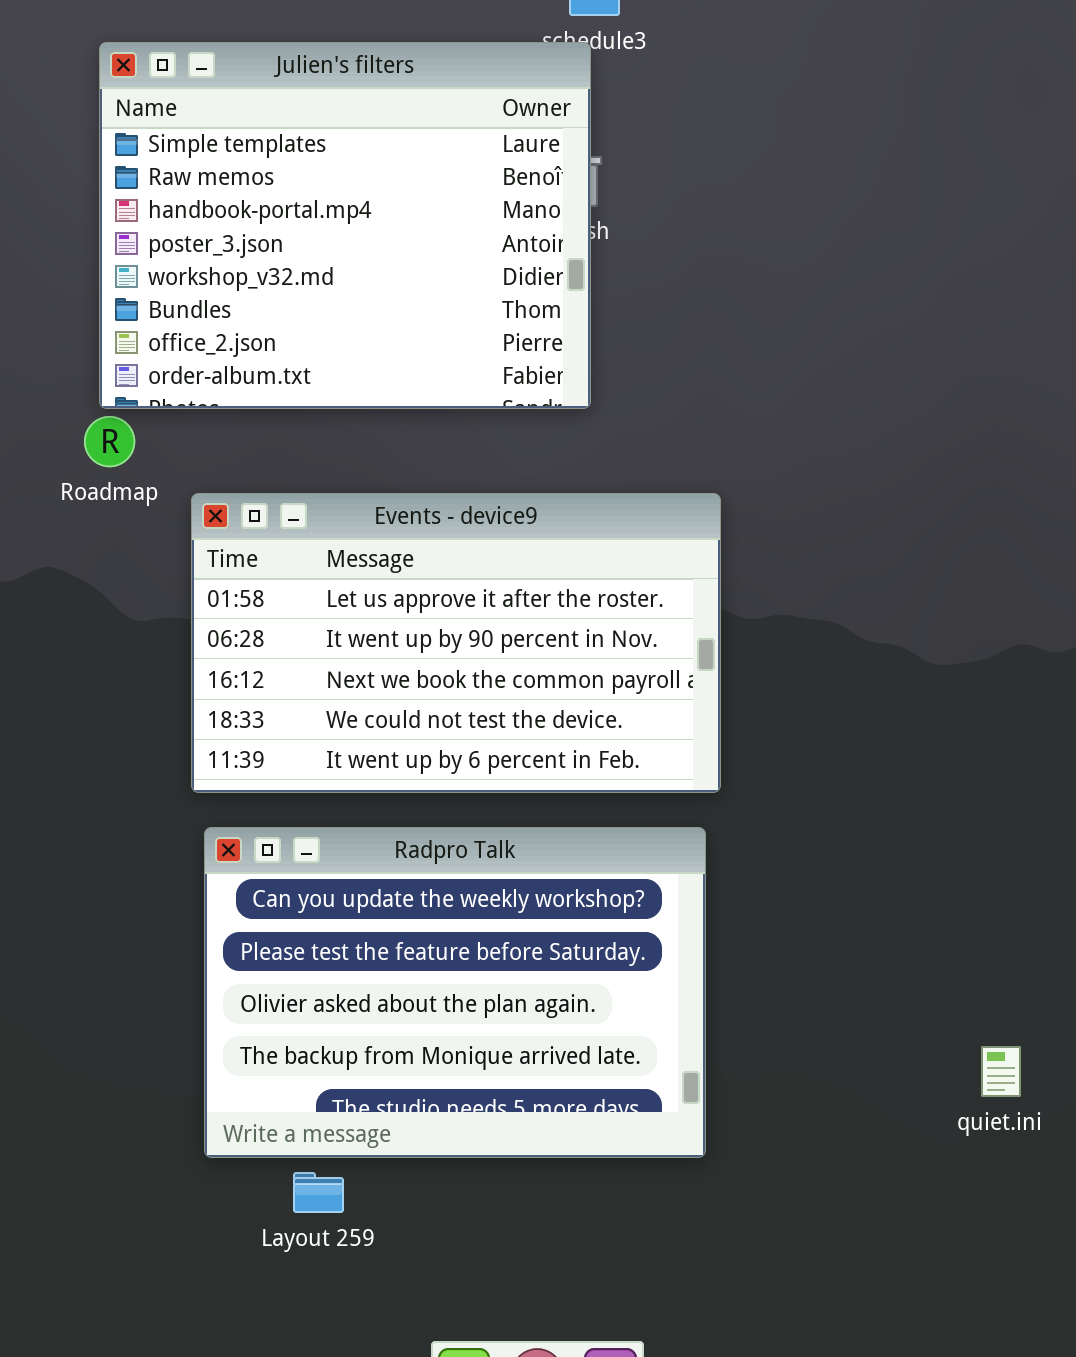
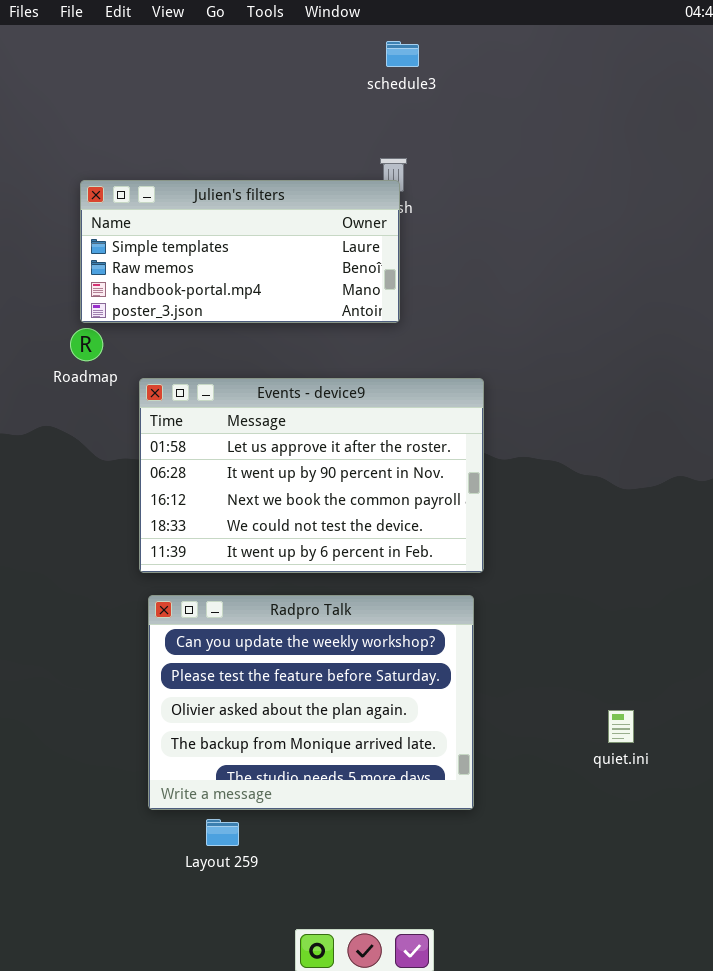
Julien's filters: [99,42,591,409] -> [80,180,400,323], resized
quiet.ini: [981,1046,1021,1097] -> [608,710,634,743], moved

